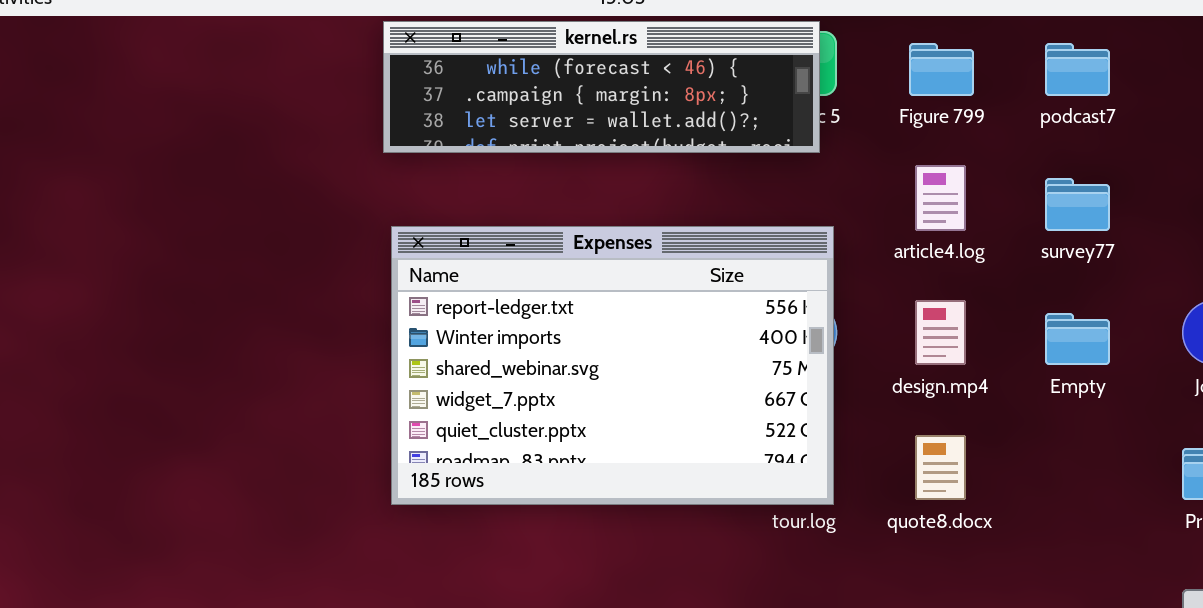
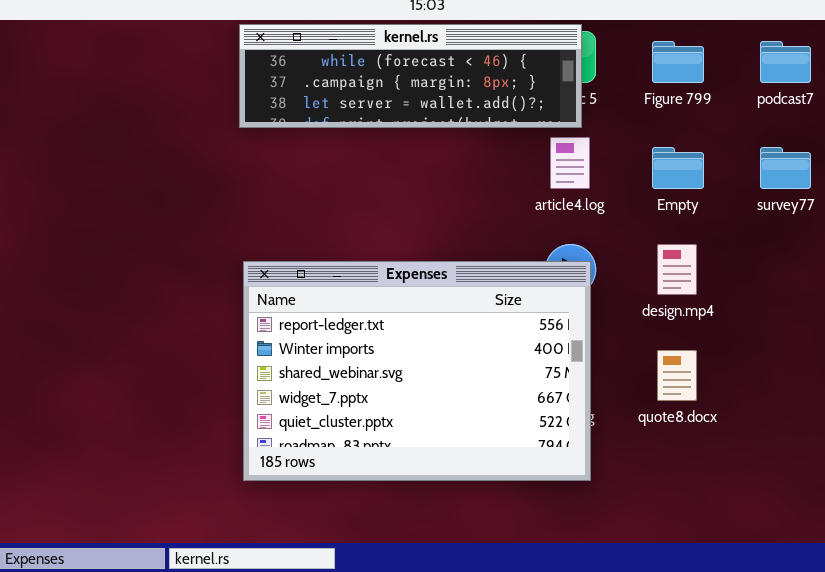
article4.log: [915,165,966,231] -> [550,137,590,189], moved
Expenses: [391,226,834,505] -> [243,261,591,481], moved
Empty: [1045,313,1110,365] -> [652,147,704,189], moved

